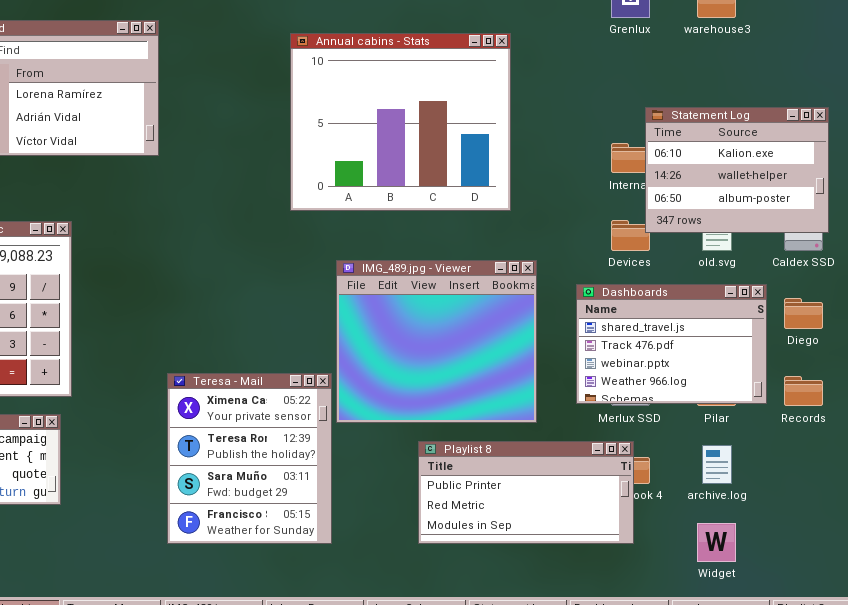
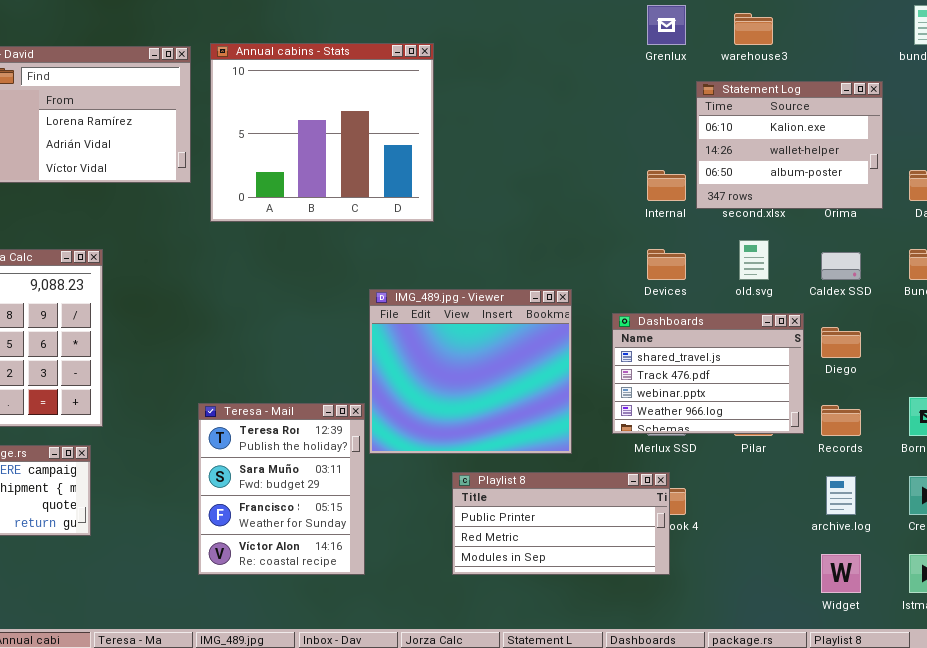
Annual cabins - Stats: [290,33,511,211] -> [210,43,434,222], moved
Statement Log: [645,107,829,233] -> [696,81,883,209], moved
Teresa - Mail: [167,373,332,544] -> [198,403,365,575], scrolled down 1 row
archive.log: [702,445,732,484] -> [826,476,856,515], moved
Widget: [697,523,736,562] -> [821,554,861,593], moved

